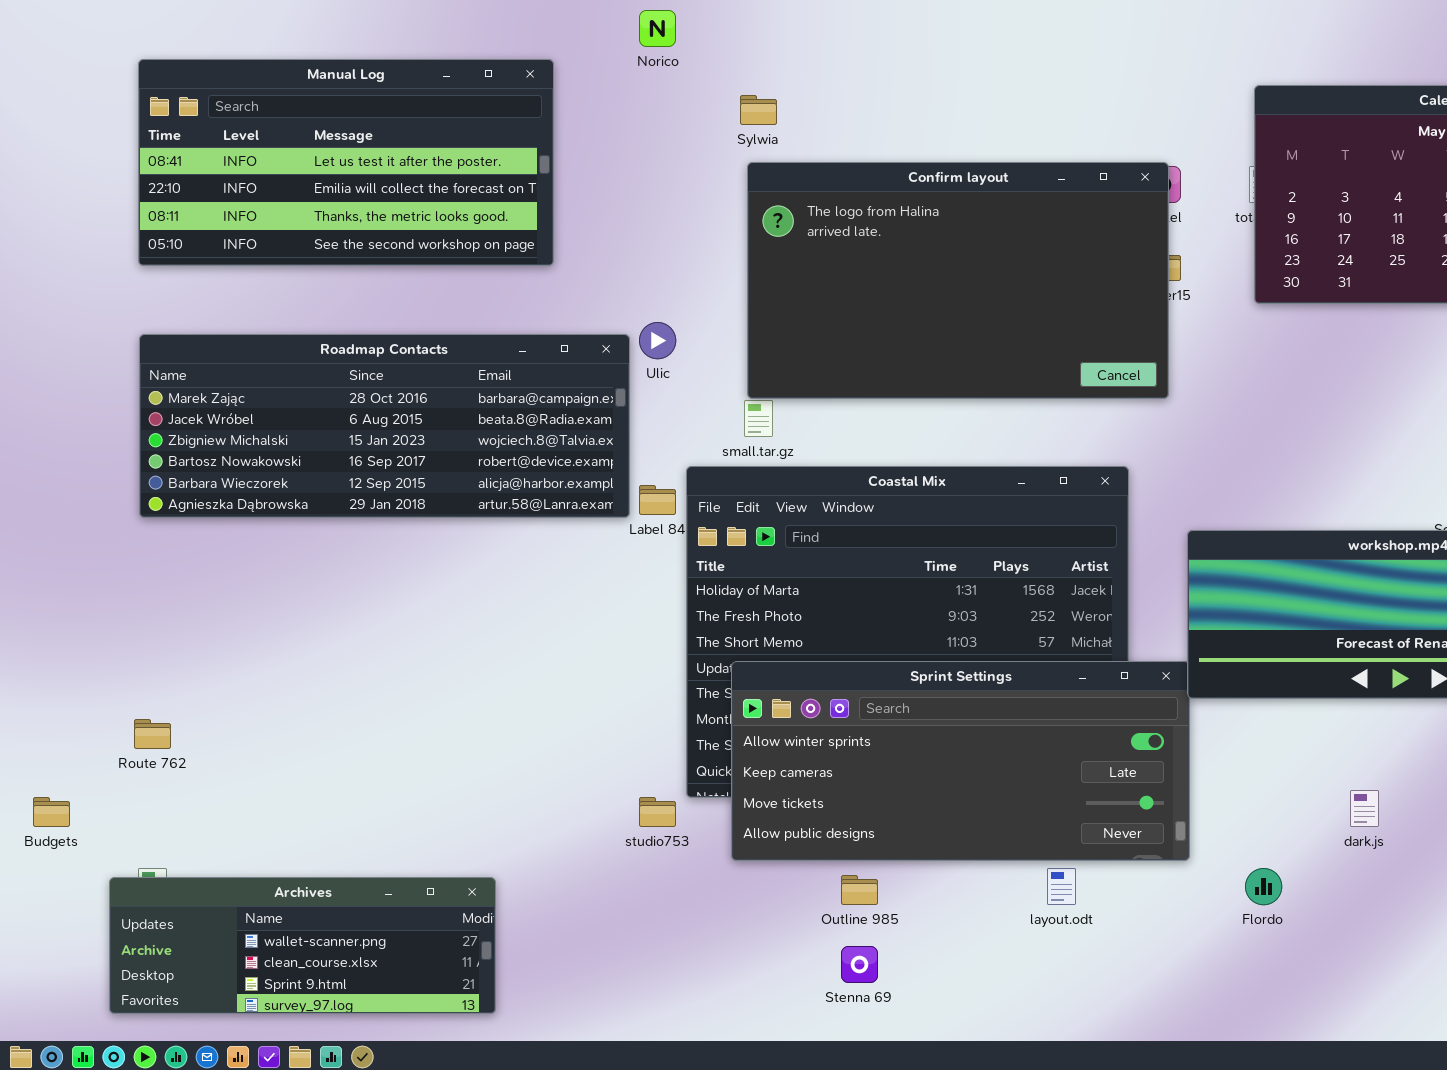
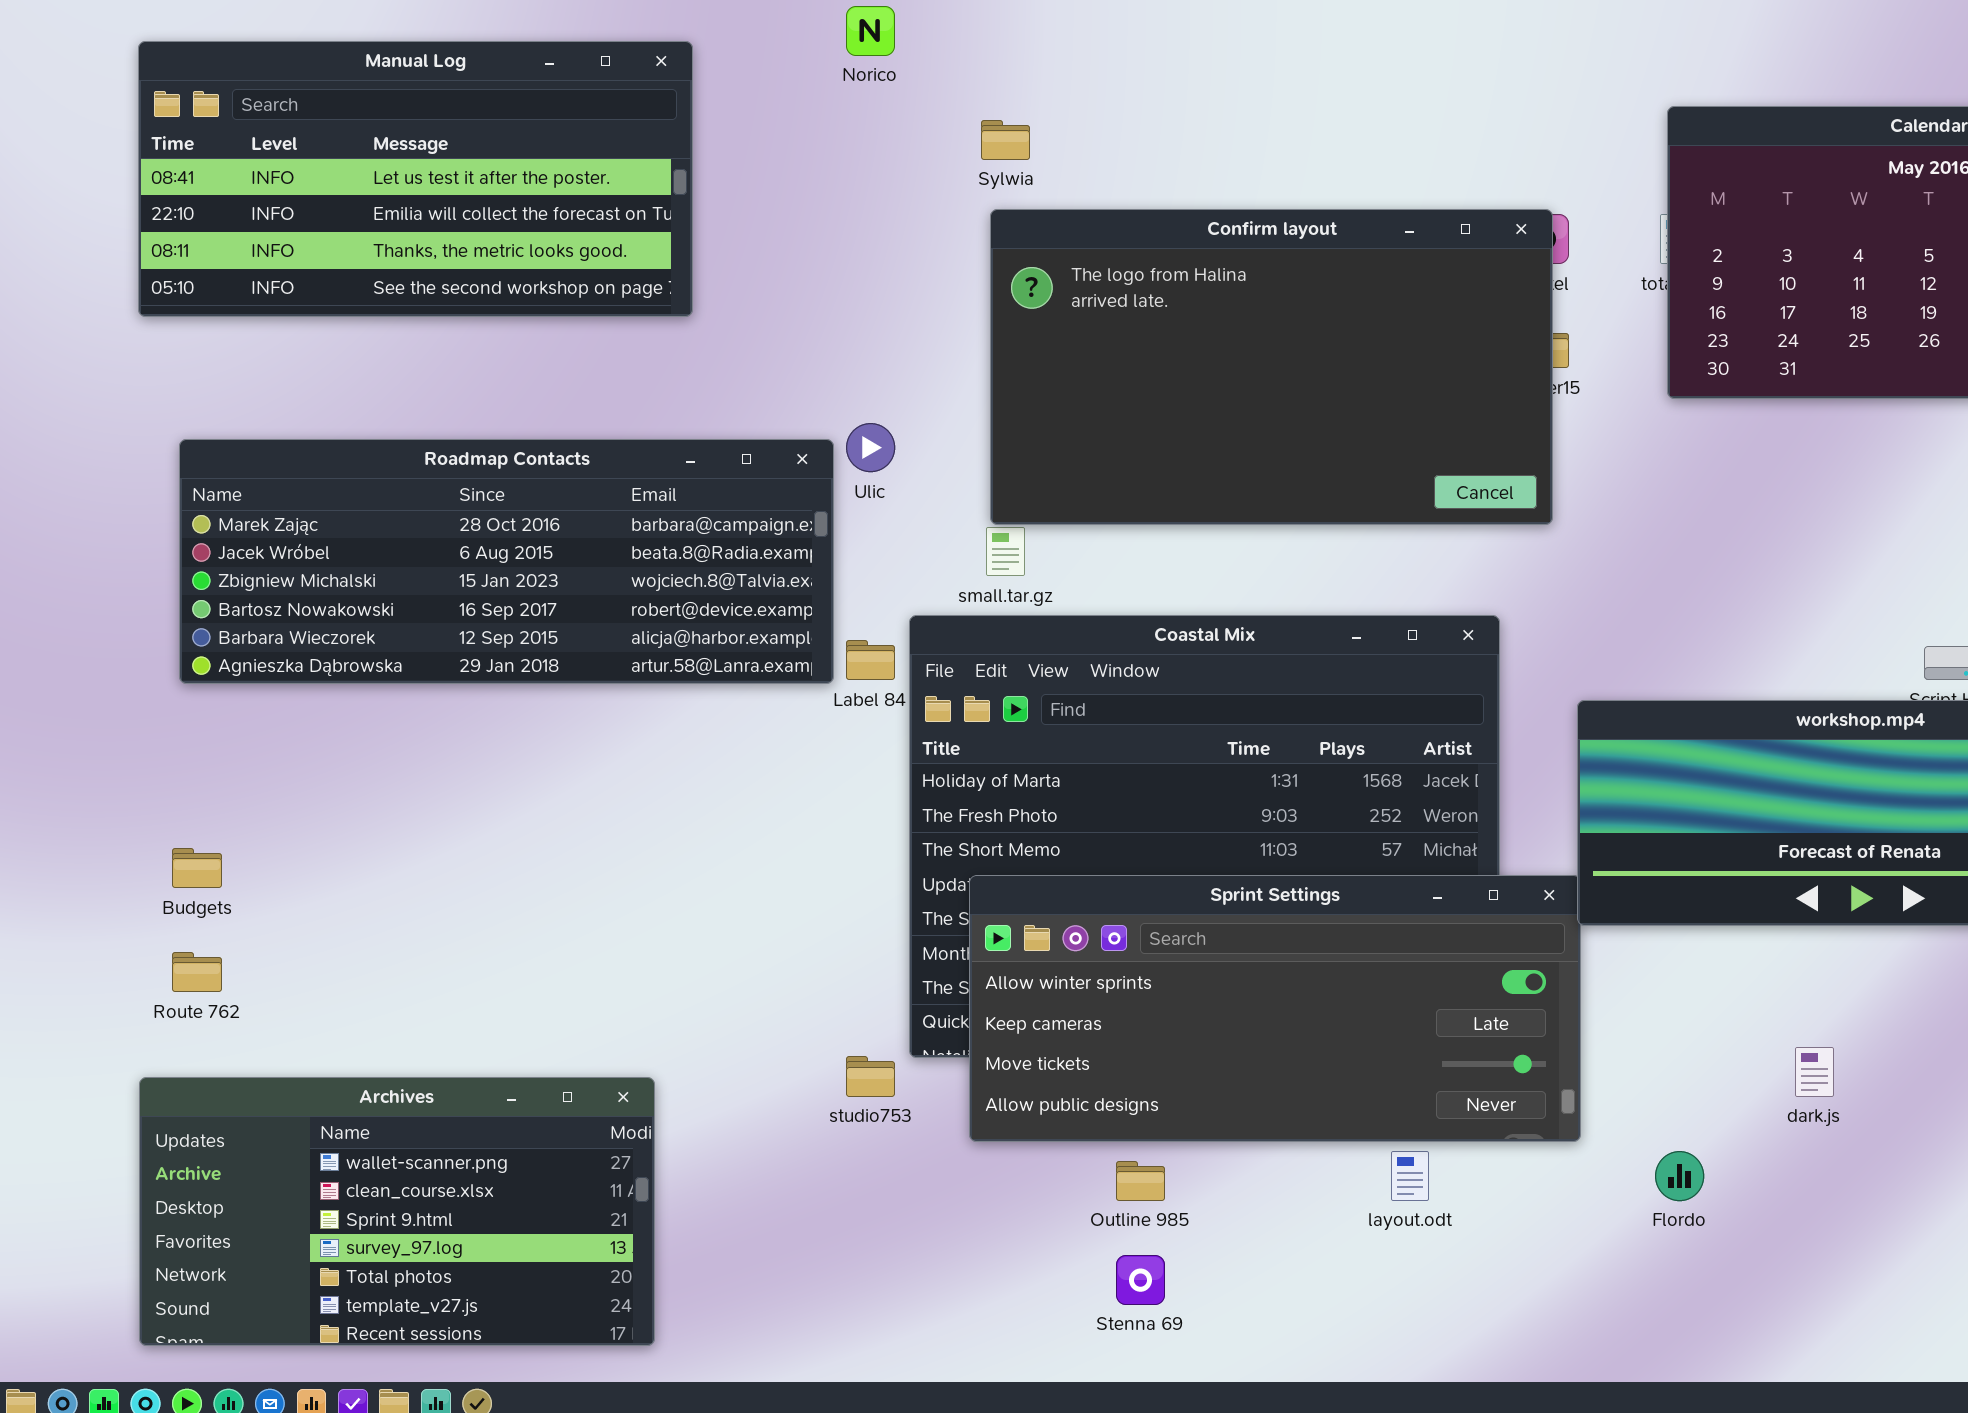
Manual Log: [138,59,554,266] -> [138,41,693,317], moved
Budgets: [33,797,70,827] -> [172,848,222,888], moved
Archives: [109,877,496,1014] -> [139,1077,655,1346], resized

